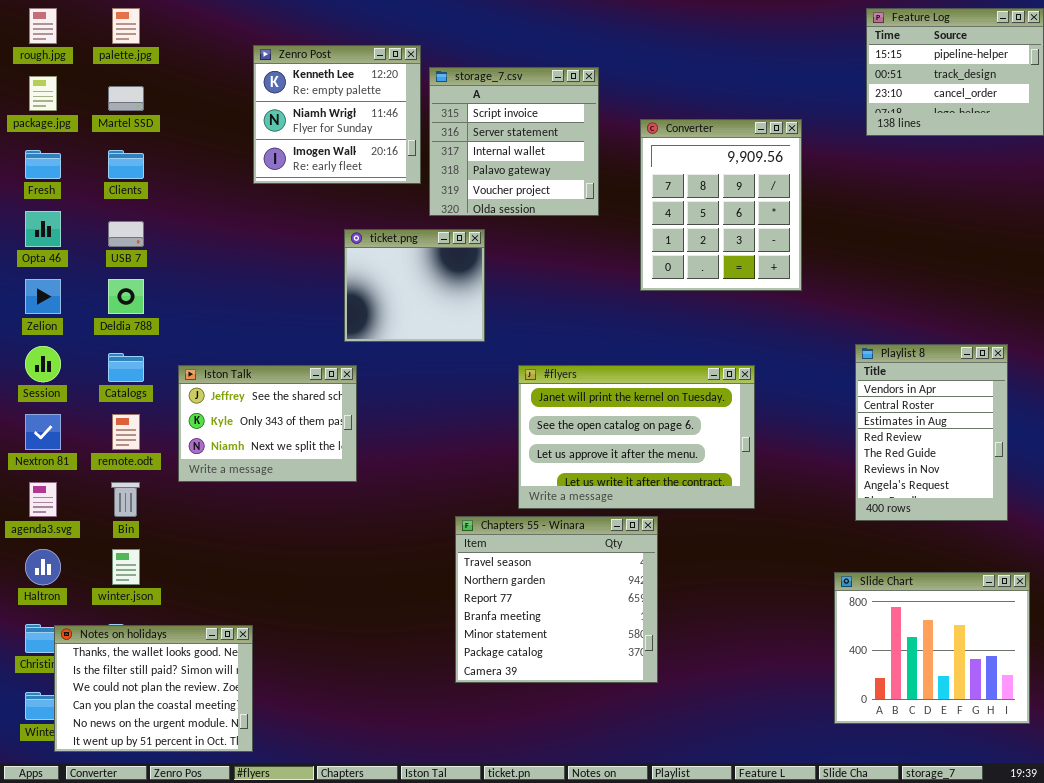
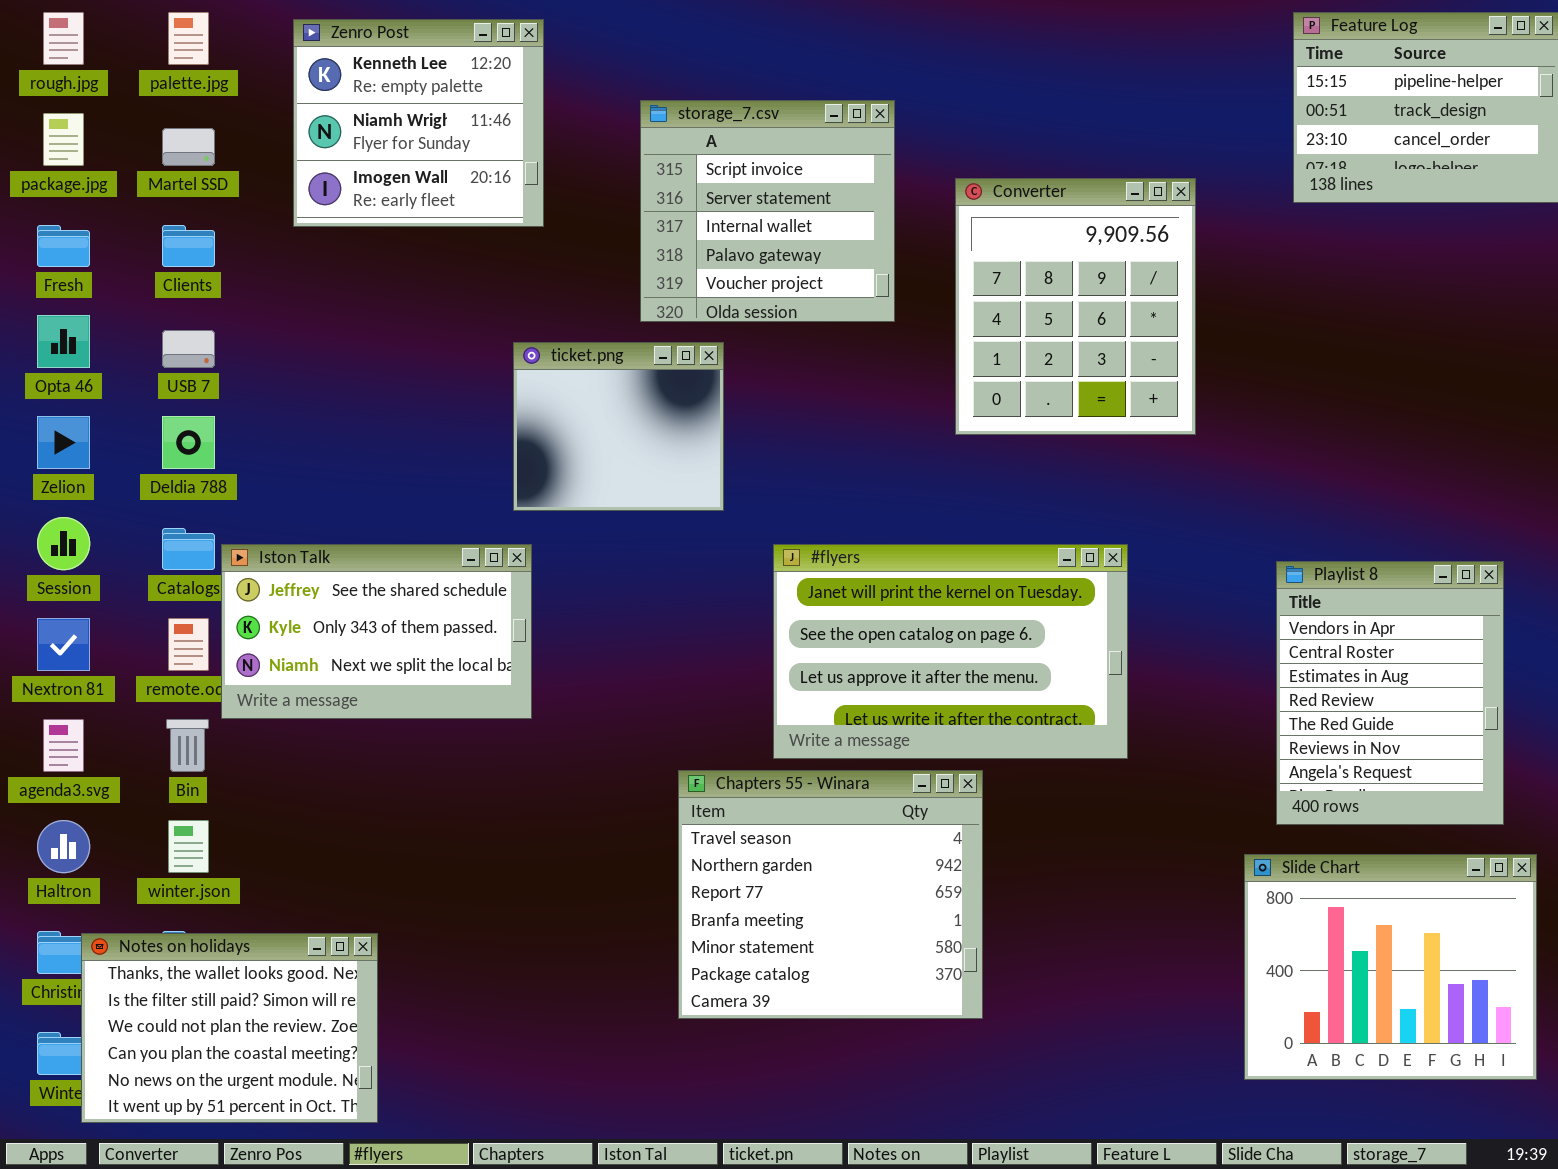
Zenro Post: [253,45,421,184] -> [293,19,544,227], moved
Playlist 8: [855,344,1008,521] -> [1276,561,1504,825], moved
Iston Talk: [178,365,357,482] -> [221,544,532,719], resized

